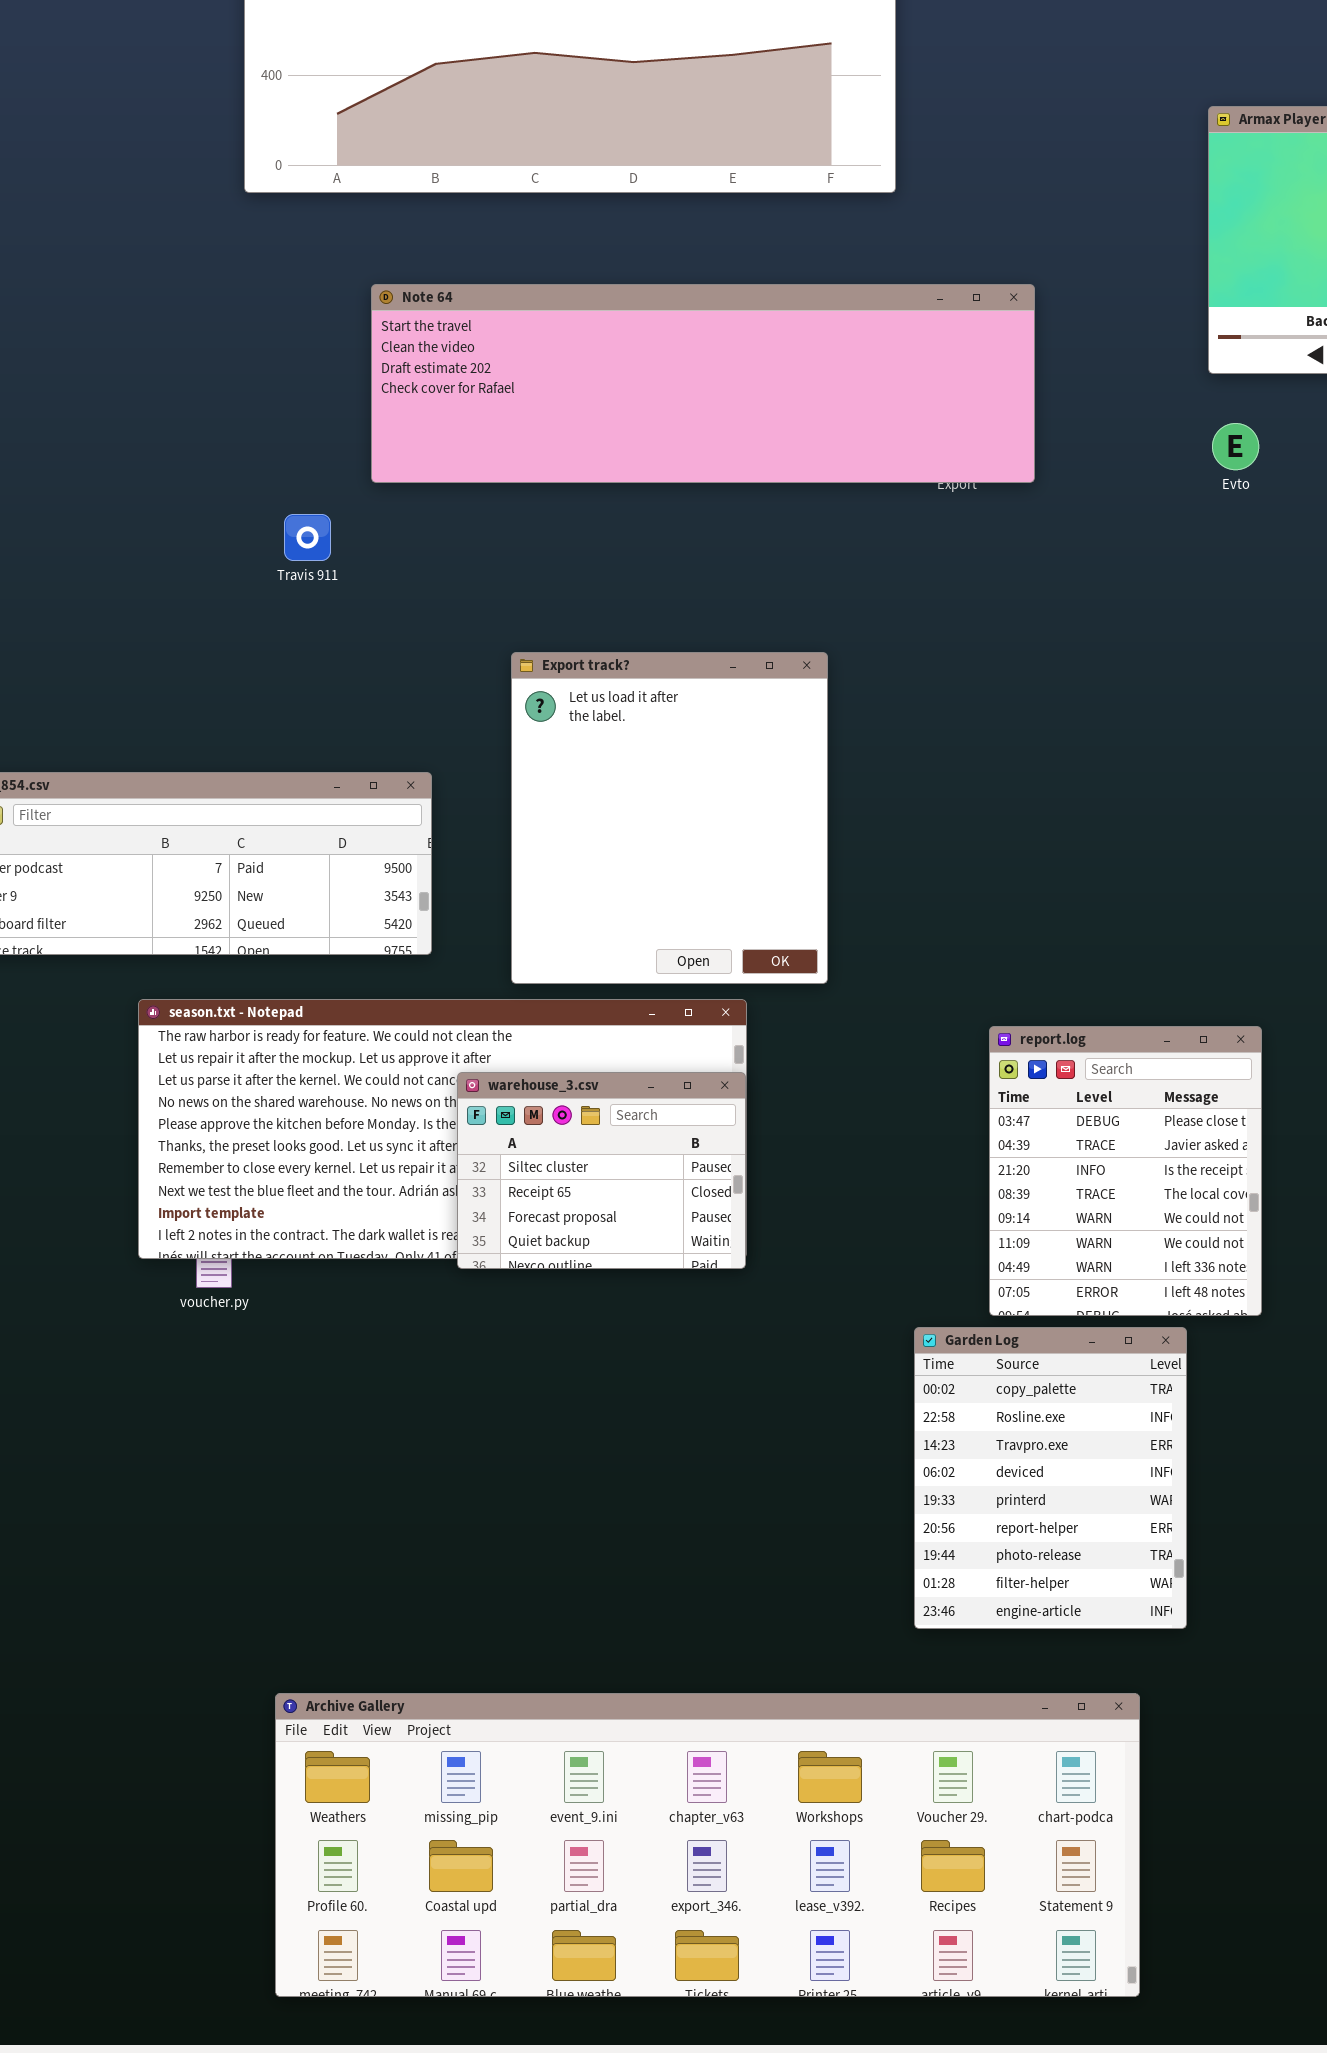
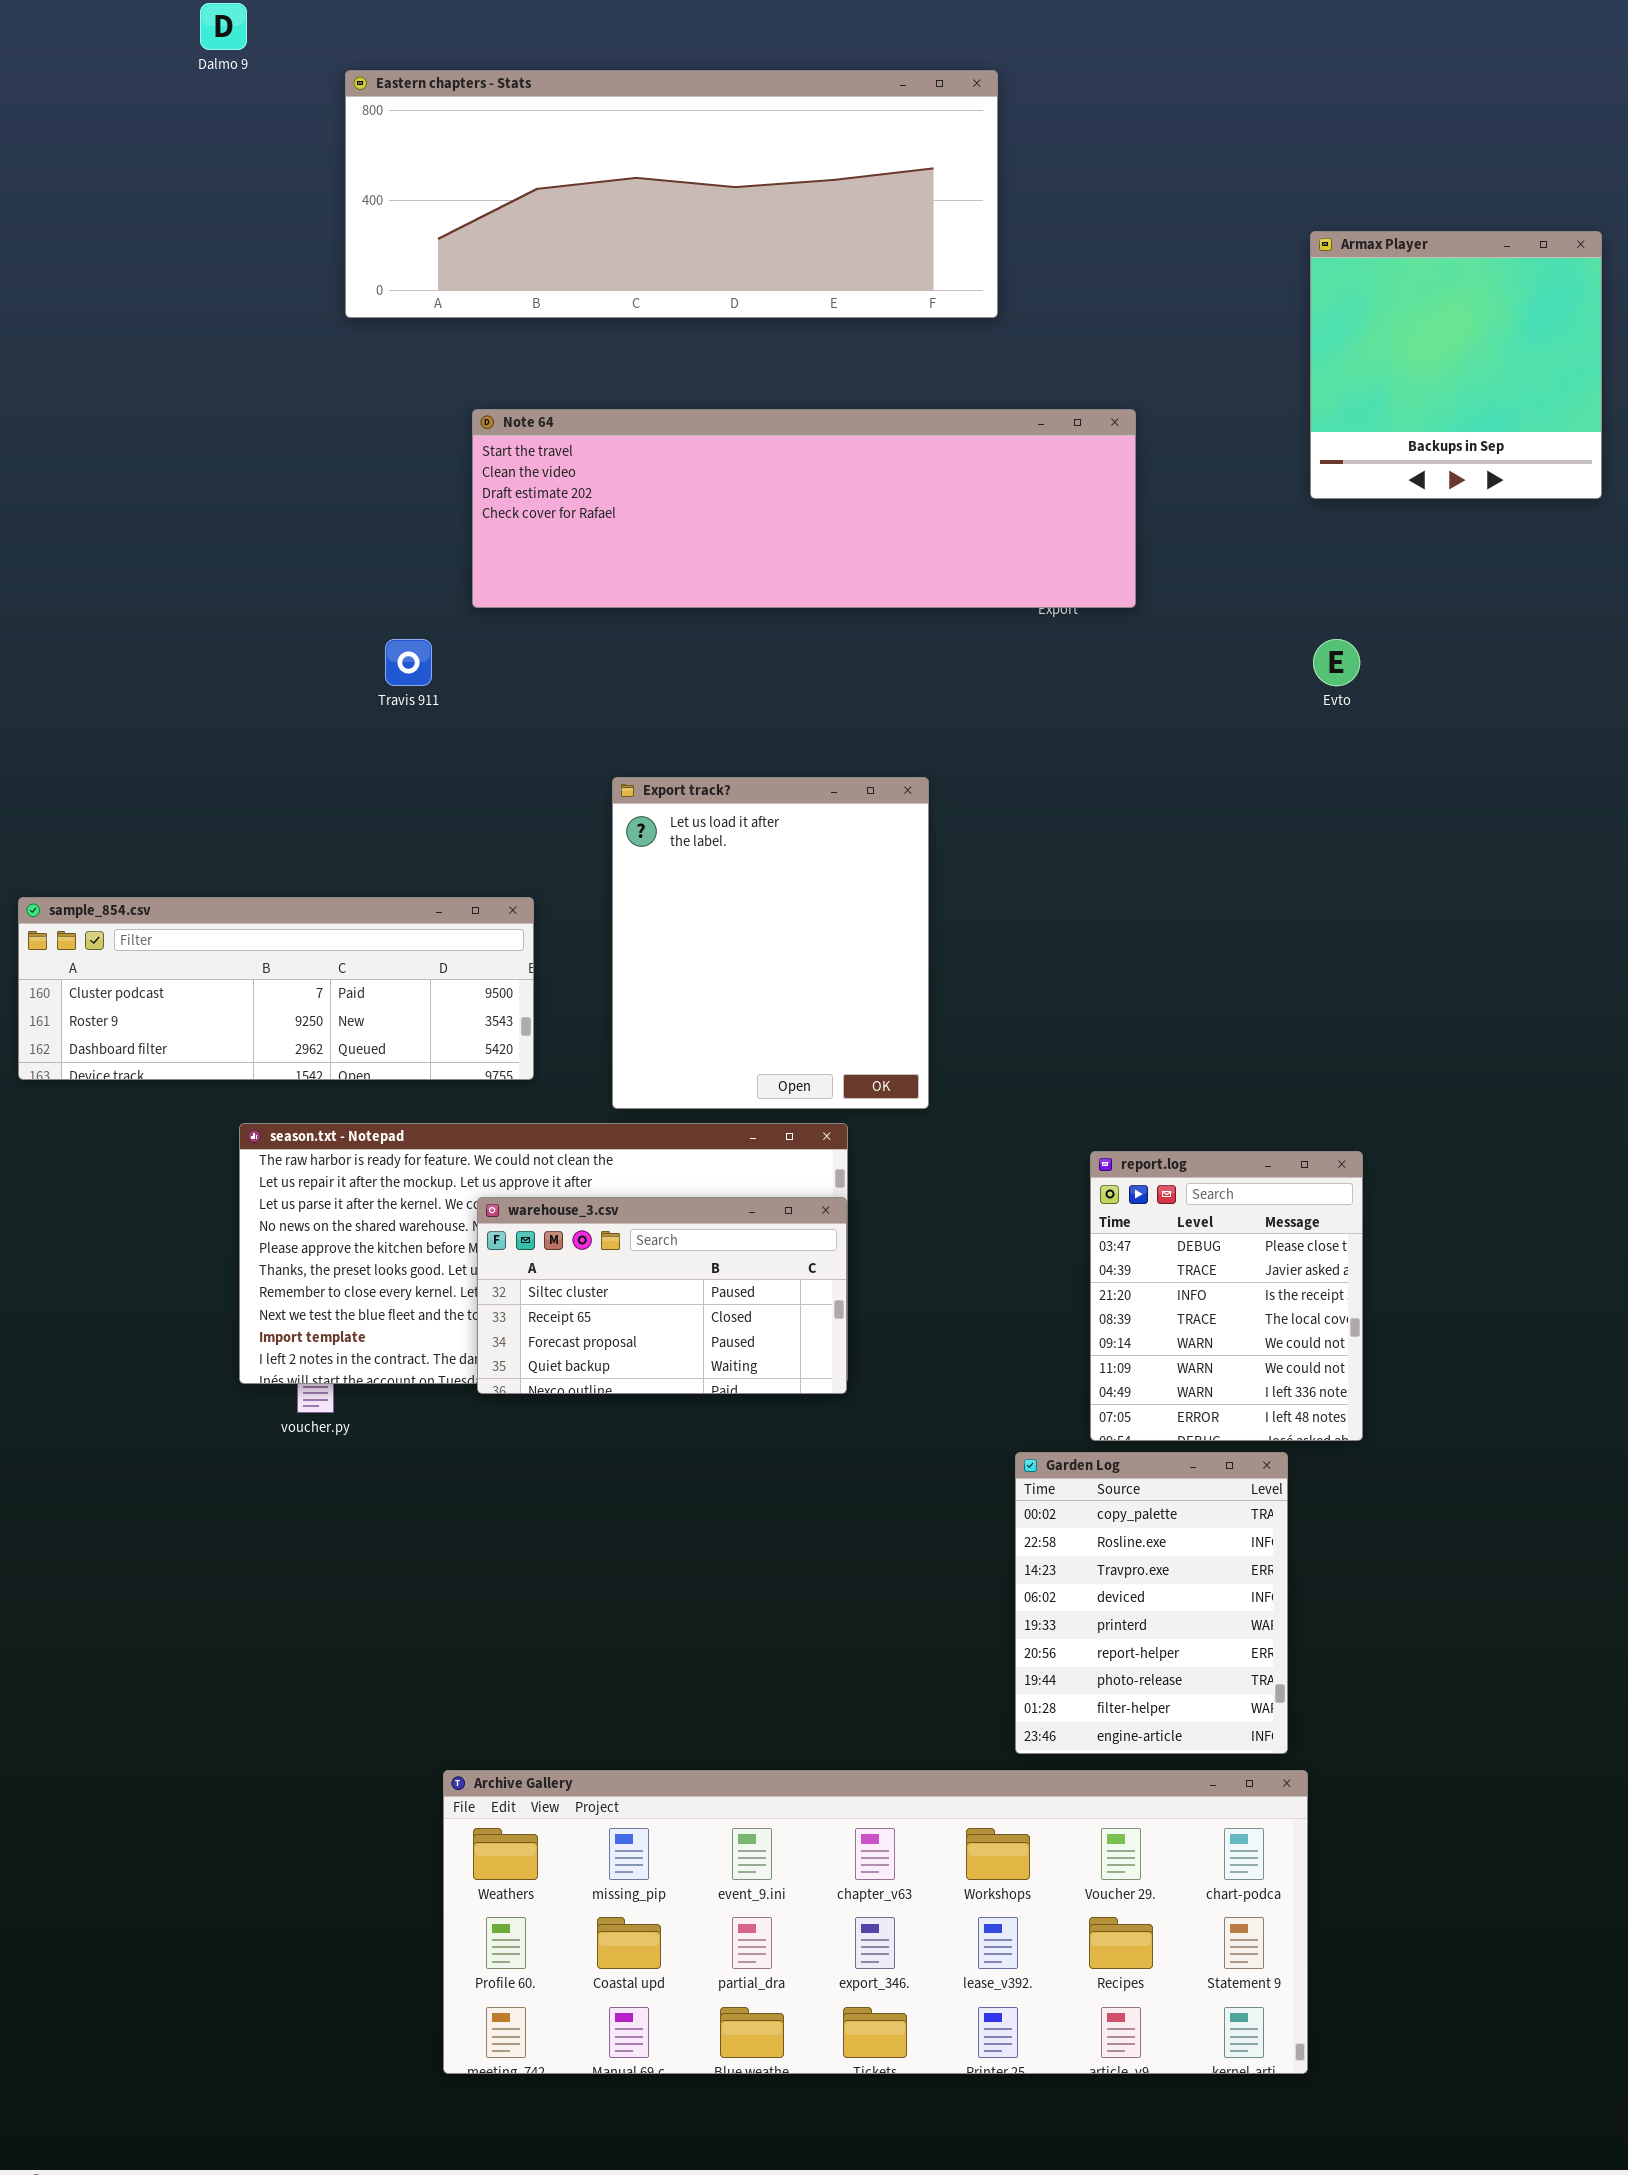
Evto: [1212,423,1259,470] -> [1313,639,1360,686], moved
warehouse_3.csv: [457,1072,746,1269] -> [477,1197,847,1394], resized
Archive Gallery: [275,1693,1140,1997] -> [443,1770,1308,2074], moved

